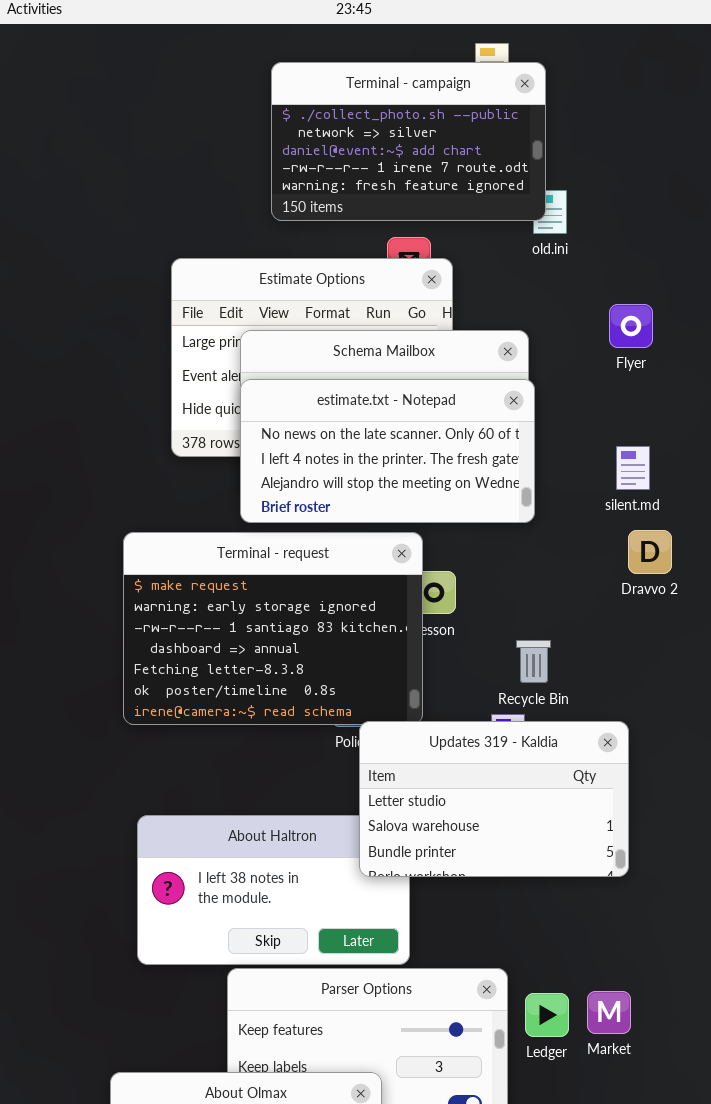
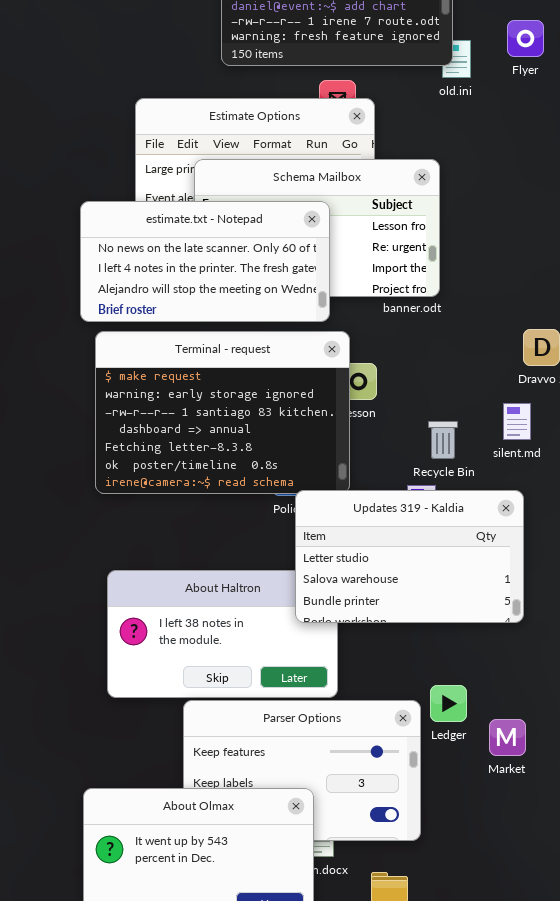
Flyer: [609,304,653,348] -> [507,20,544,57], moved
estimate.txt - Notepad: [240,379,535,523] -> [80,201,330,322], moved
silent.md: [616,446,650,490] -> [503,403,531,440], moved
Ledger: [525,993,569,1037] -> [430,685,467,722], moved

